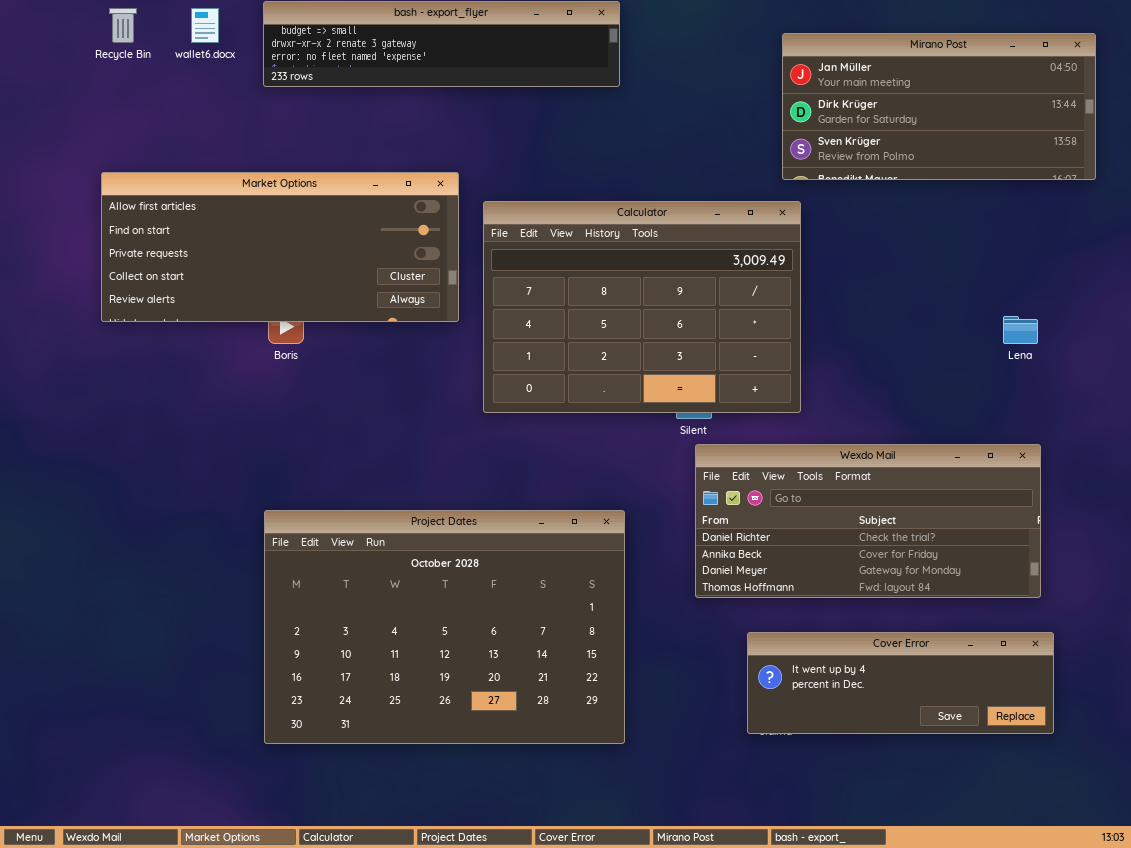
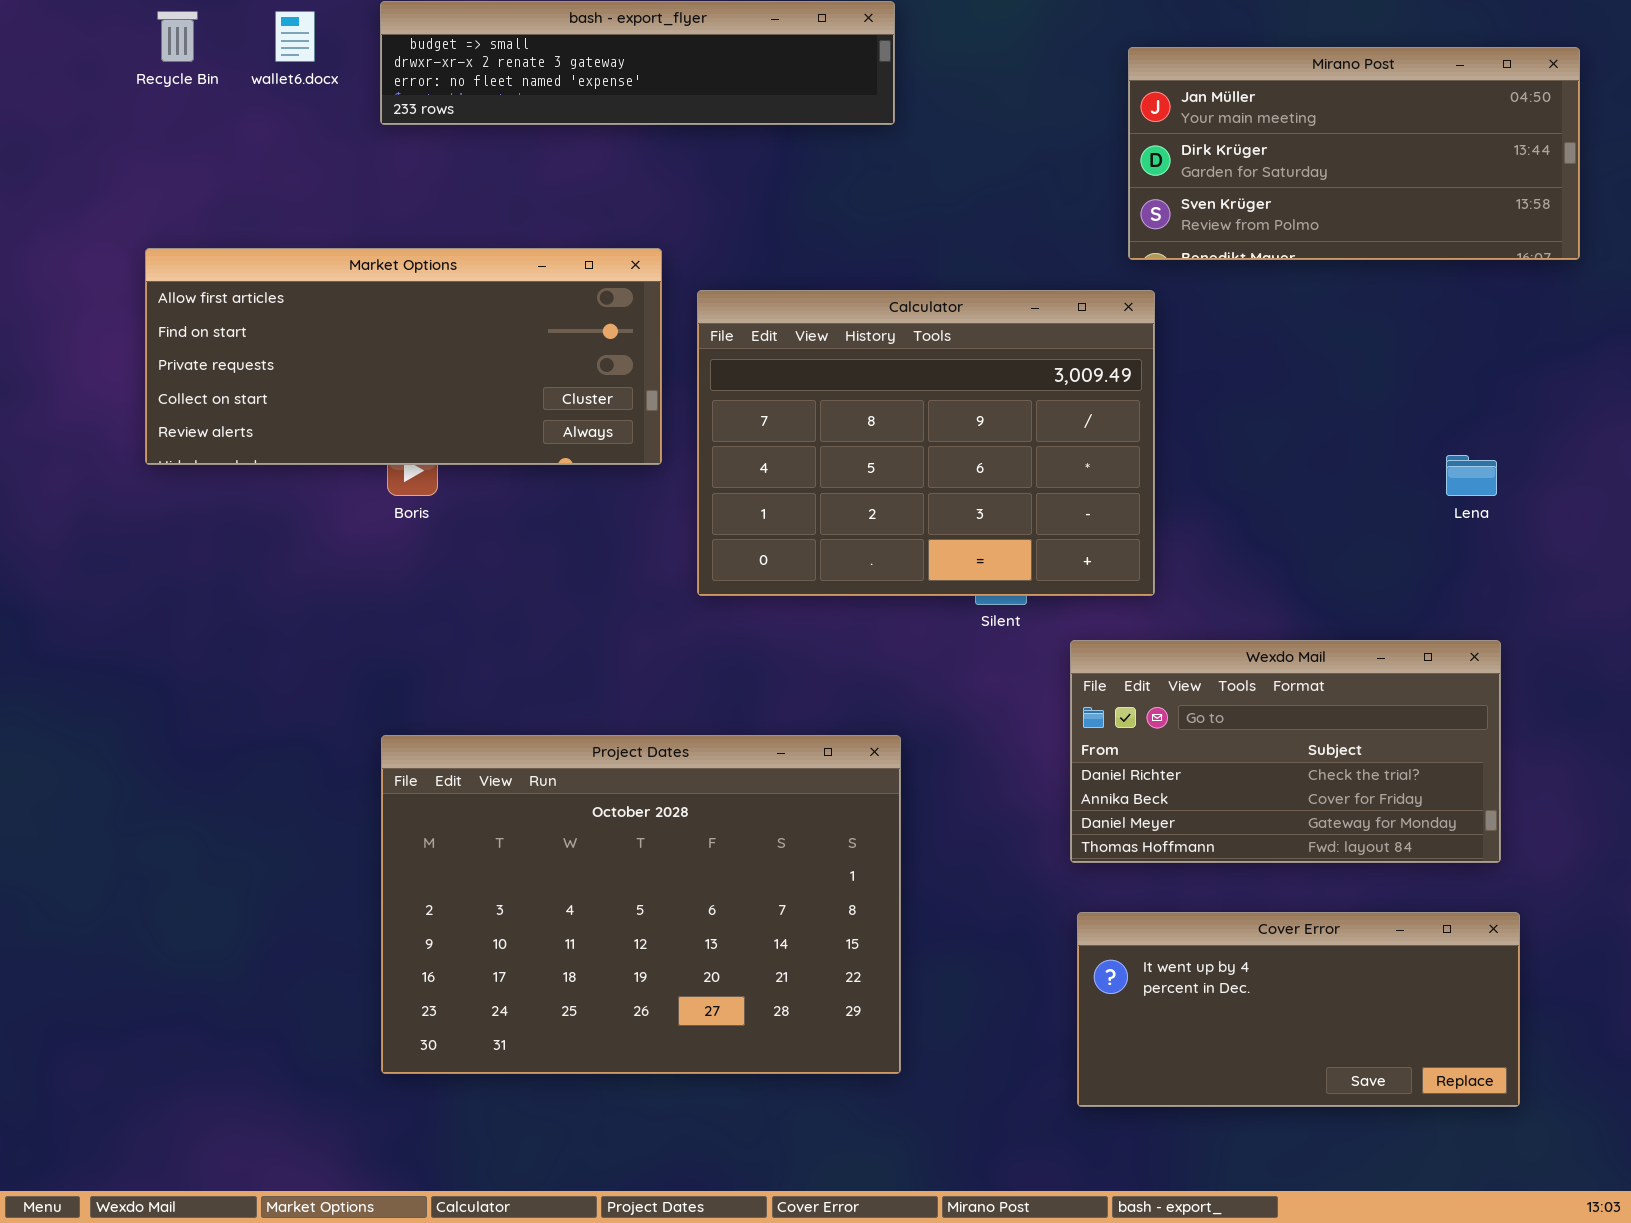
Wexdo Mail: [695,444,1041,598] -> [1070,640,1501,863], resized
Cover Error: [747,632,1054,734] -> [1077,912,1520,1107], resized

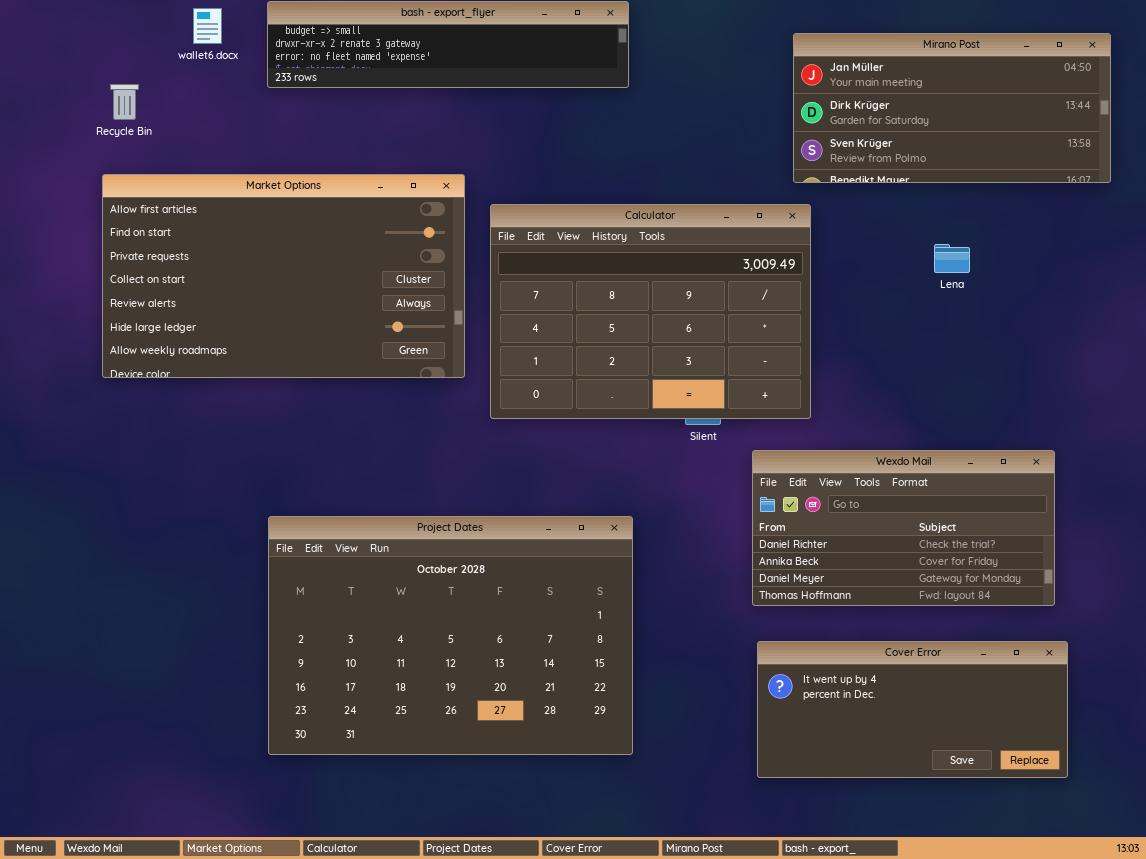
Recycle Bin: [157,11,198,62] -> [110,84,139,120], moved
Market Options: [145,248,662,465] -> [102,174,465,378], resized
Lena: [1446,455,1497,496] -> [934,244,970,273], moved

